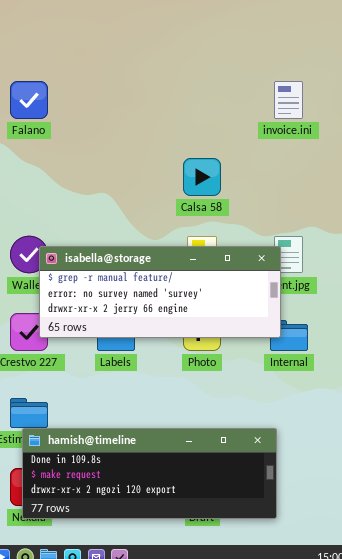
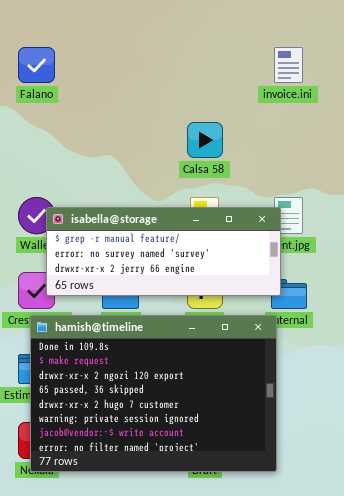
hamish@timeline: [22,428,277,519] -> [30,315,277,472], resized

